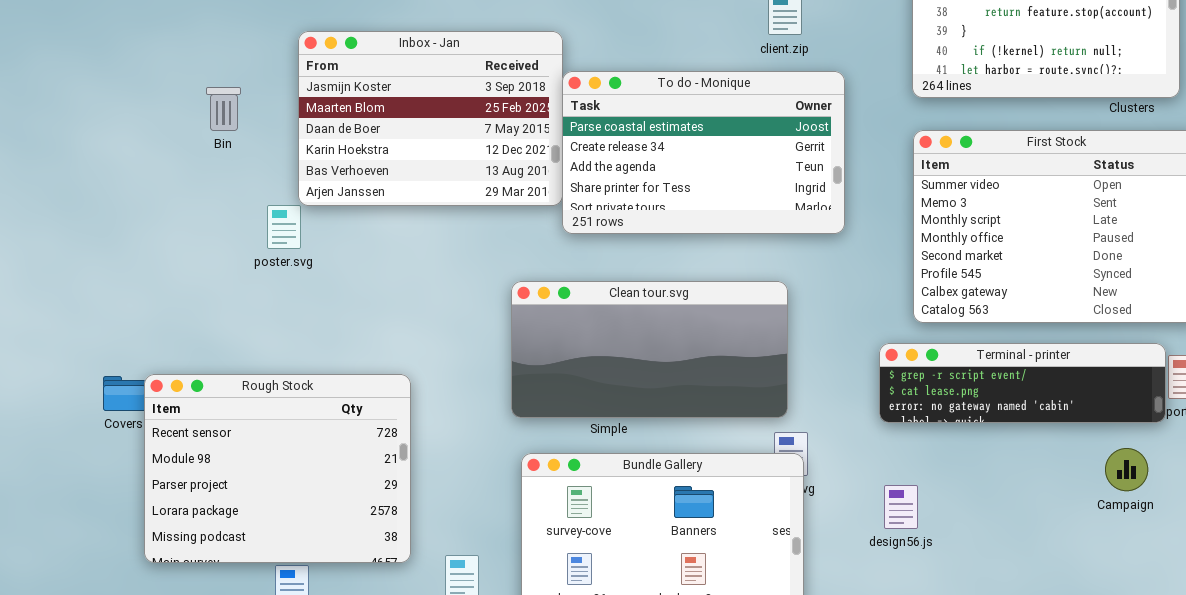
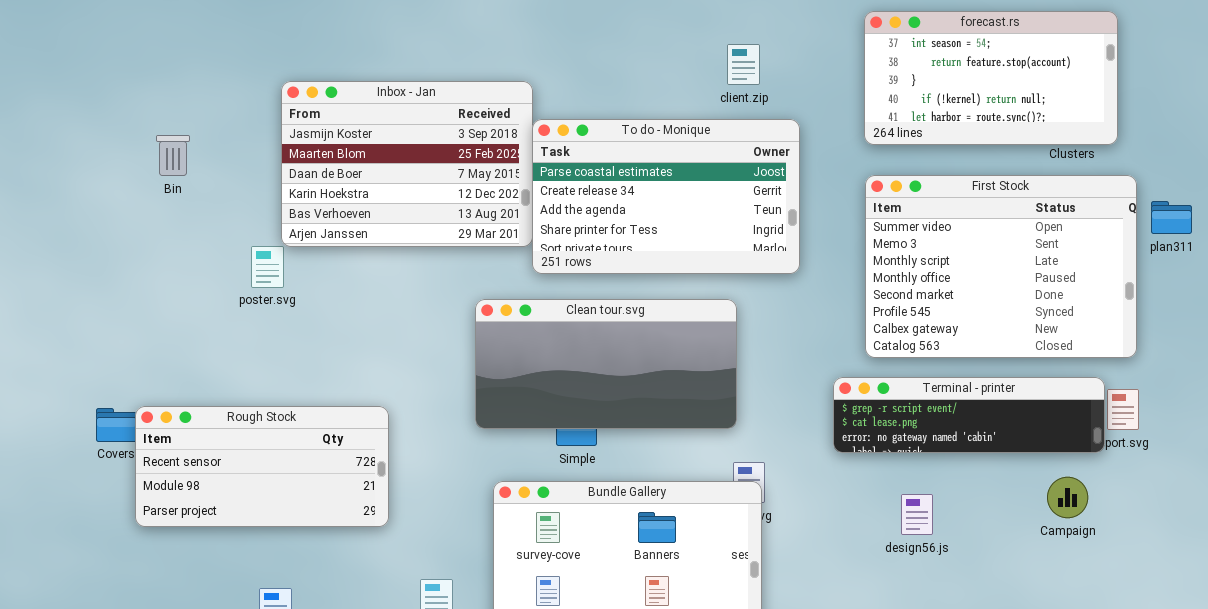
Bin: [206,87,241,131] -> [156,135,190,176], moved
Clean tour.svg: [511,281,788,418] -> [475,299,737,429], moved
Rough Stock: [144,374,411,563] -> [135,406,389,527], resized
design56.js: [884,485,918,529] -> [901,494,933,535], moved

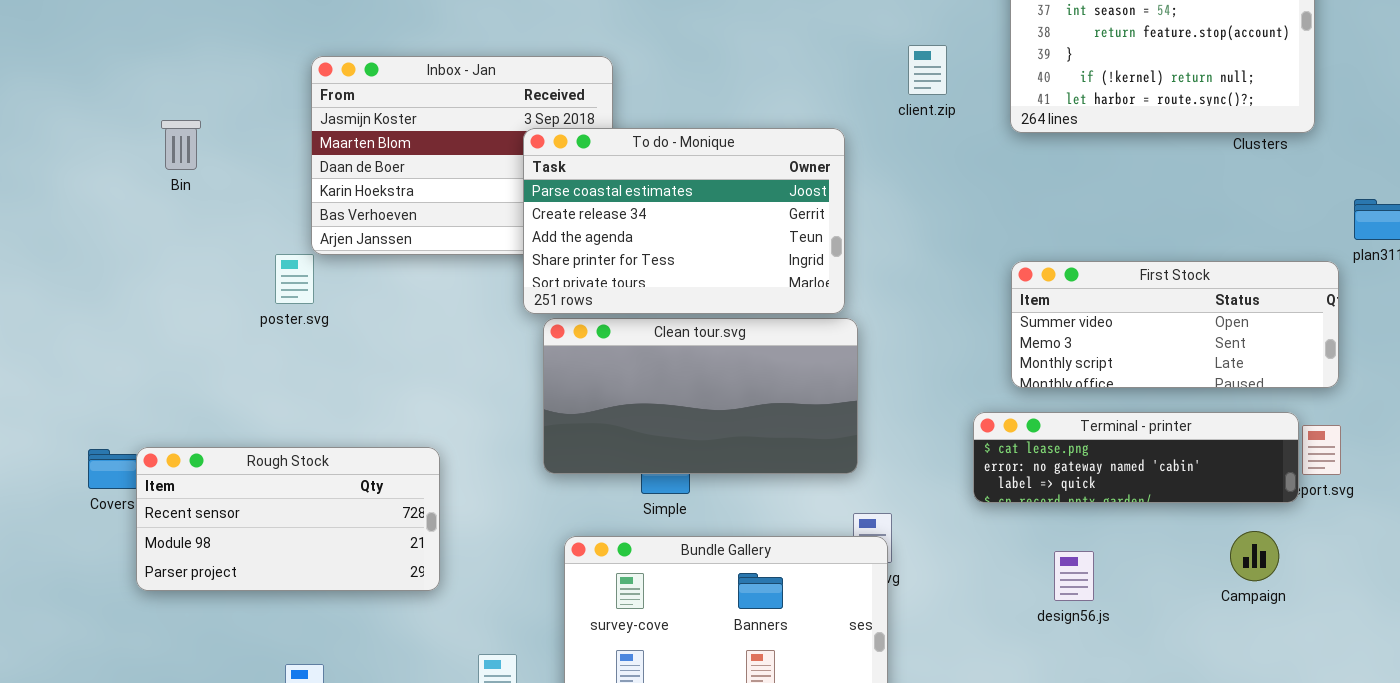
client.zip: [727,44,760,85] -> [908,45,947,95], moved
To do - Monique: [532,119,800,274] -> [523,128,845,314], moved
First Stock: [865,175,1137,358] -> [1011,261,1339,388], resized
Terminal - printer: [833,377,1105,453] -> [973,412,1299,503], scrolled down 1 row

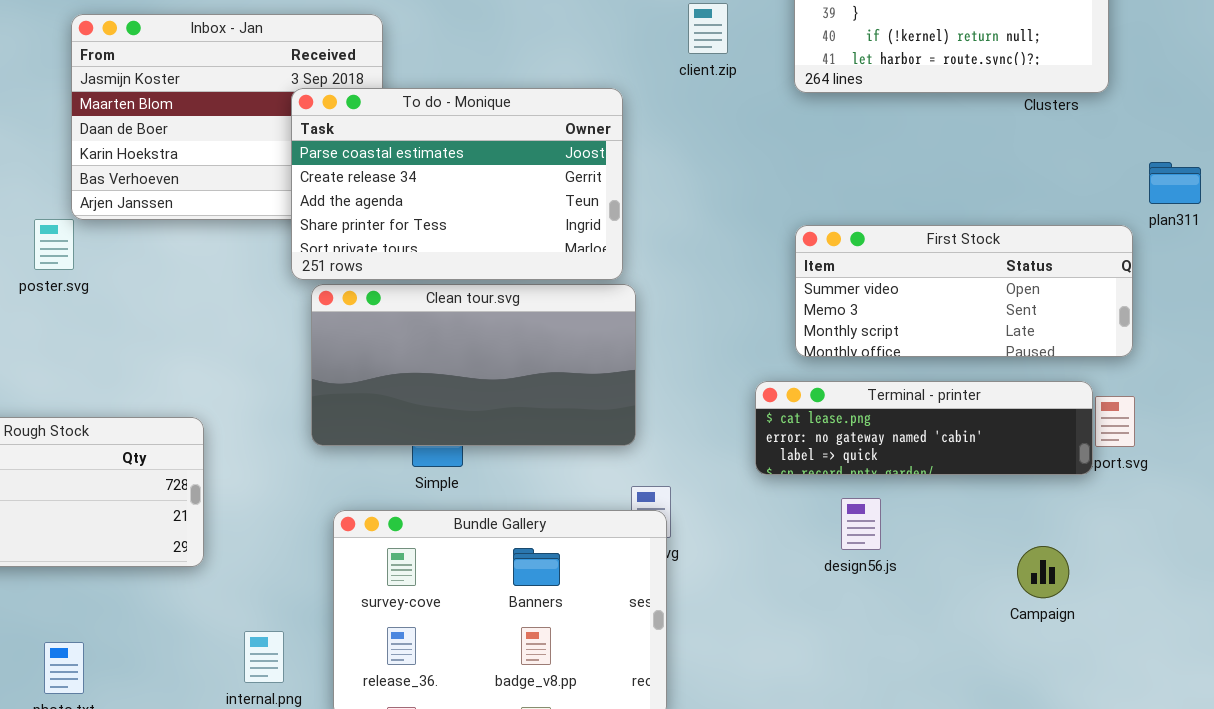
Campaign: [1230,531,1279,581] -> [1017,546,1069,598], moved
design56.js: [1054,551,1094,601] -> [841,498,881,550], moved

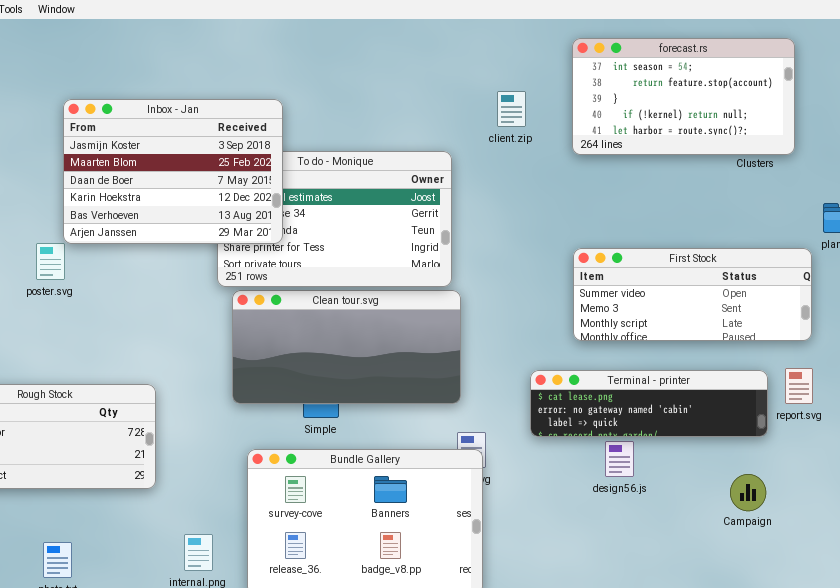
Inbox - Jan: [71,14,383,220] -> [63,99,283,244], raised
Terminal - printer: [755,381,1093,475] -> [530,370,768,437], moved

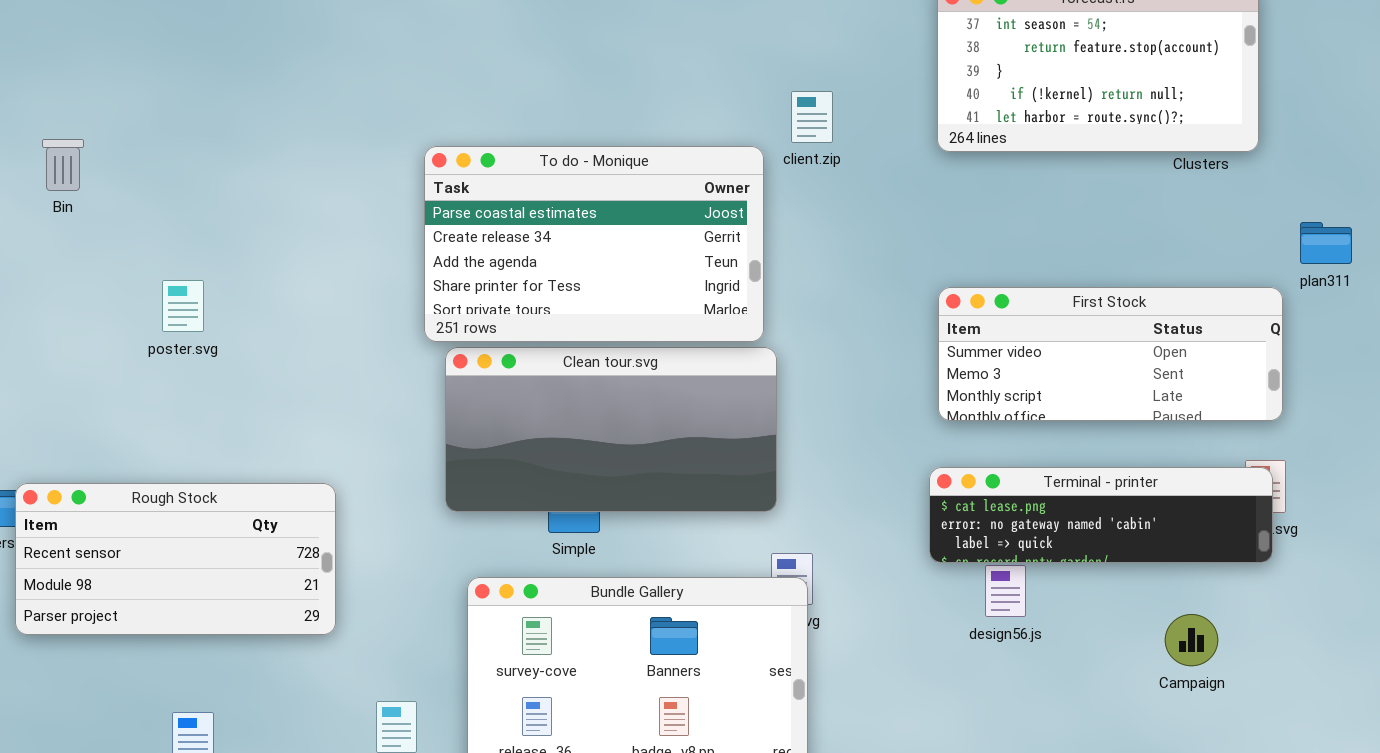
client.zip: [497,91,526,127] -> [791,91,833,143], moved
Inbox - Jan: [63,99,283,244] -> none, closed
Terminal - printer: [530,370,768,437] -> [929,467,1273,563], moved

